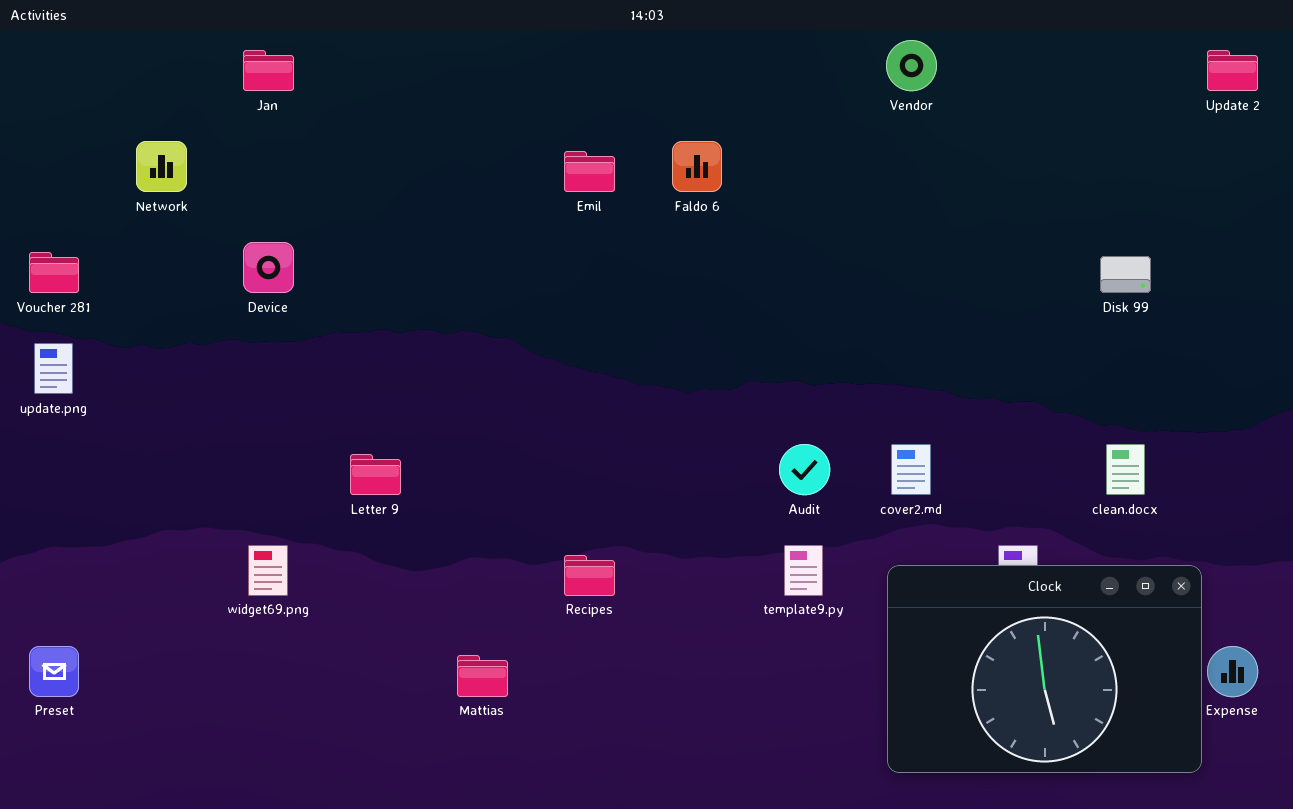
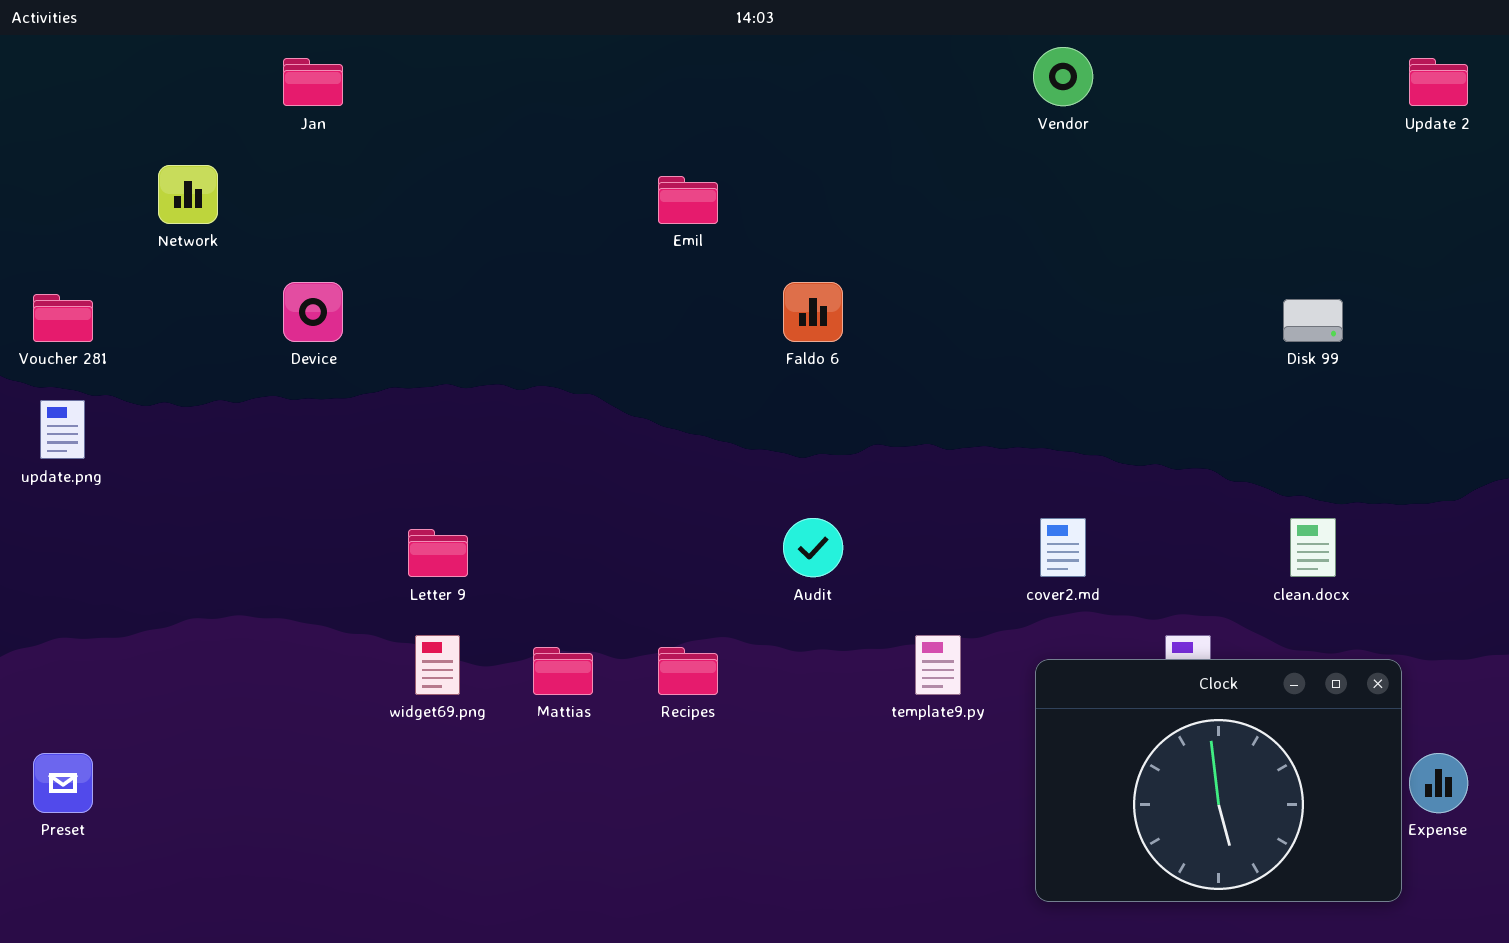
Faldo 6: [672,141,722,192] -> [783,282,843,342], moved
Audit: [779,444,830,495] -> [783,518,843,577], moved
widget69.png: [248,545,288,596] -> [415,635,460,695], moved
Mattias: [457,655,508,697] -> [533,647,593,695], moved

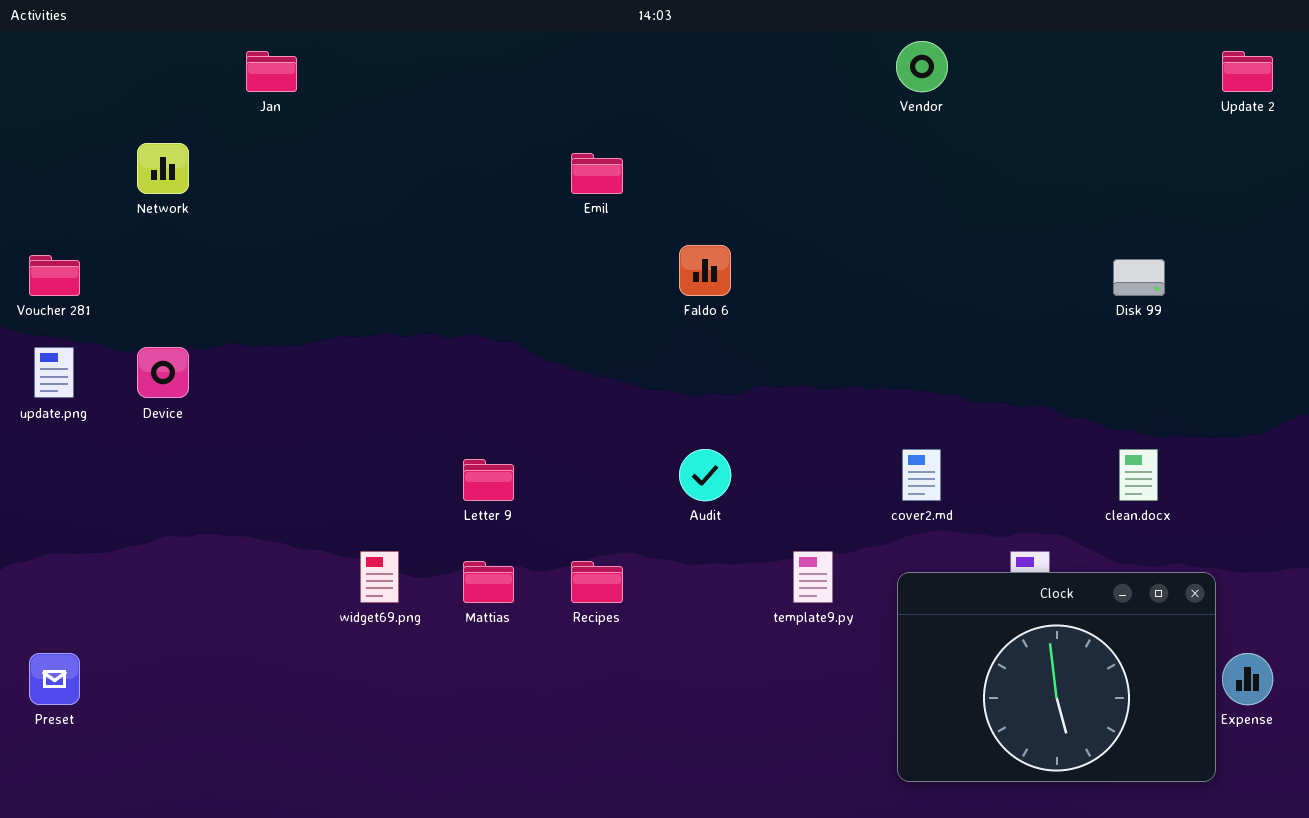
Device: [283,282,343,342] -> [137,347,189,398], moved
Letter 9: [408,529,468,577] -> [463,459,514,501], moved

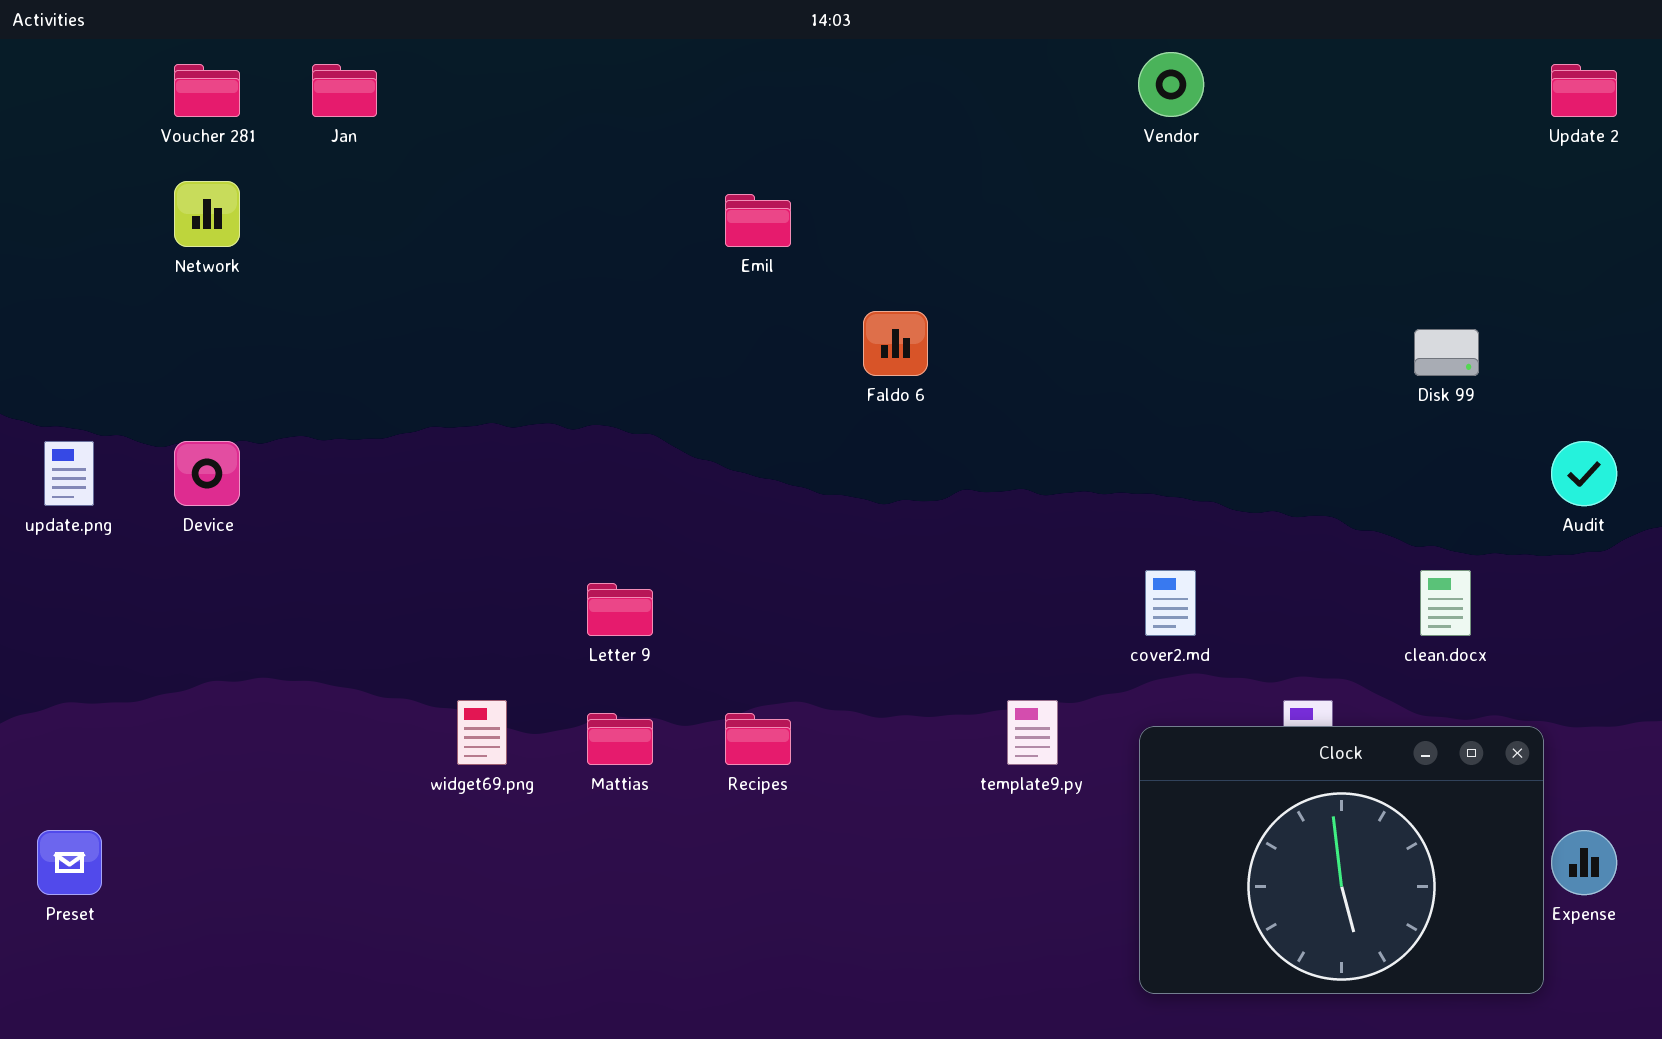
Voucher 281: [29,255,80,296] -> [174,64,240,117], moved
Audit: [679,449,731,501] -> [1551,441,1617,506], moved

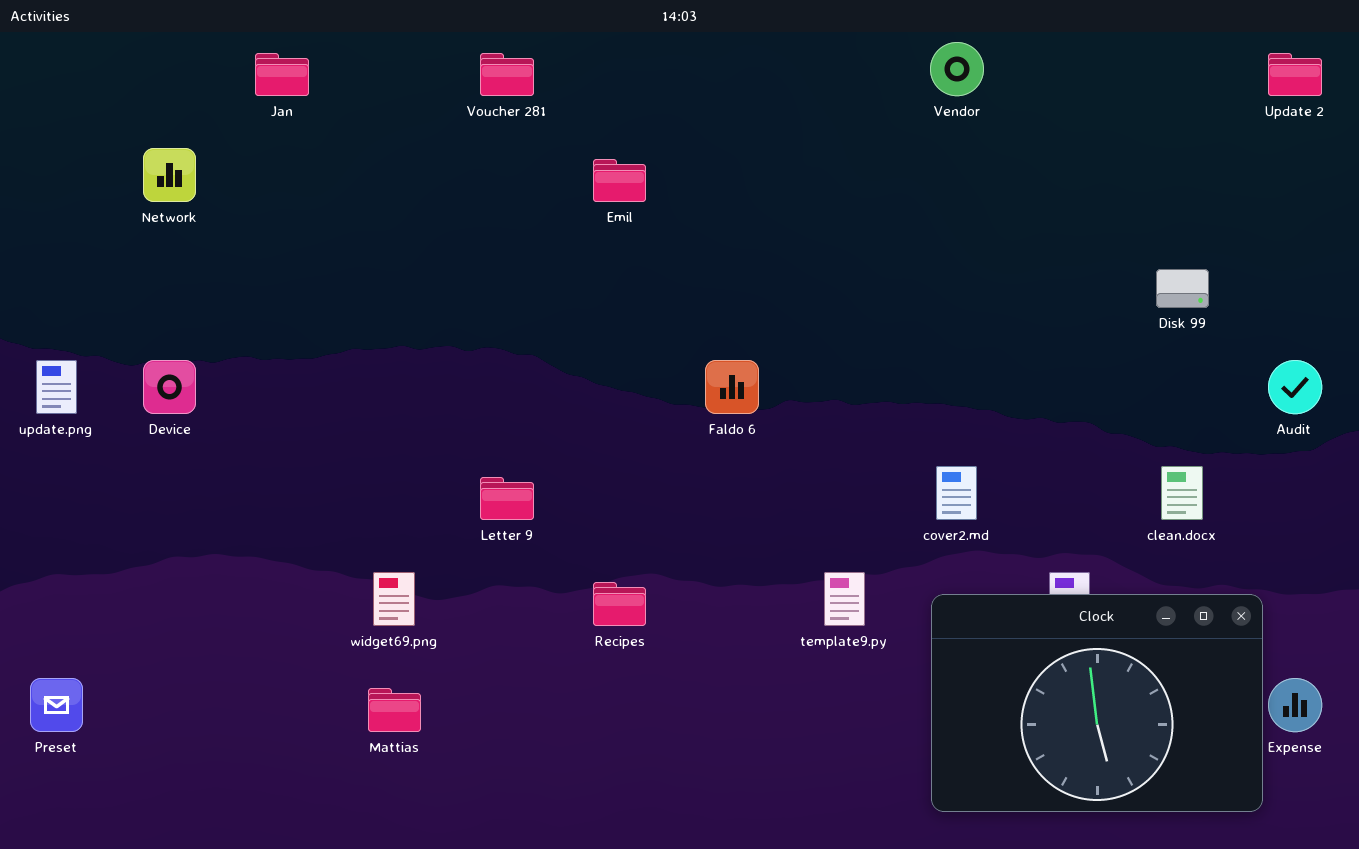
Voucher 281: [174,64,240,117] -> [480,53,534,96], moved
Faldo 6: [863,311,928,376] -> [705,360,759,414], moved
Mattias: [587,713,653,765] -> [368,688,421,732], moved

